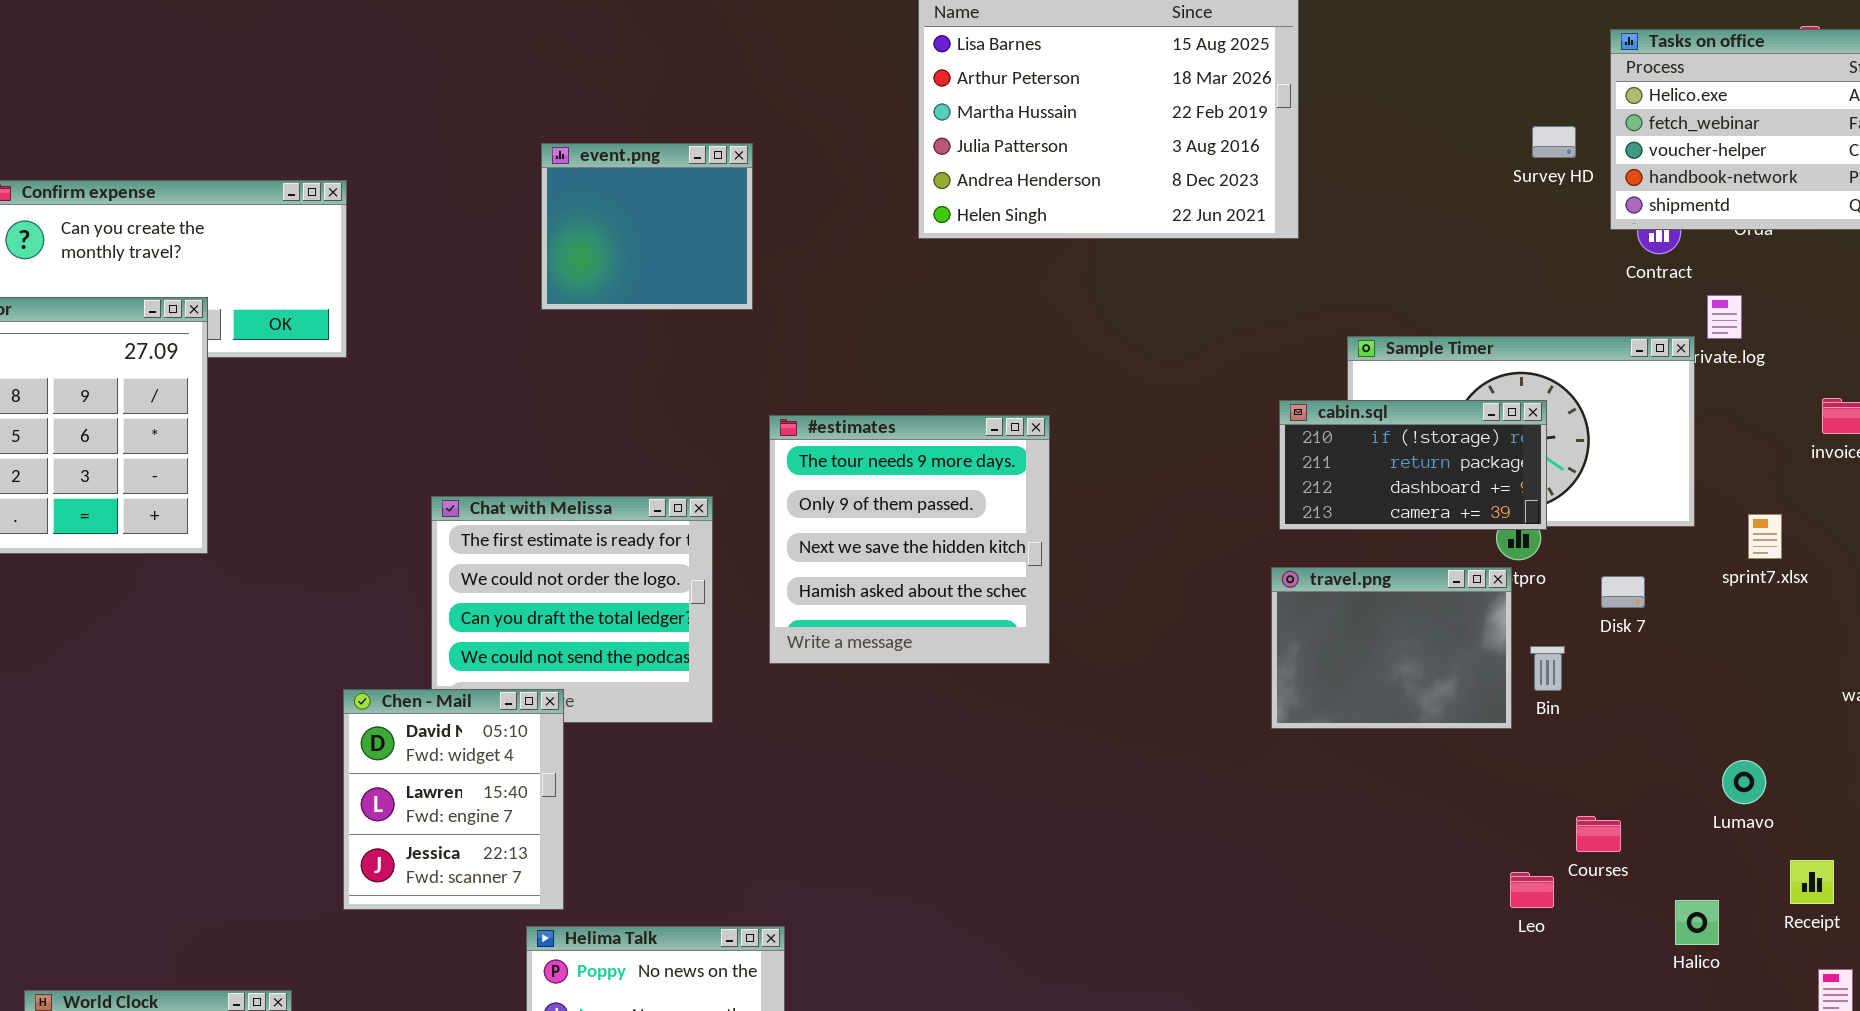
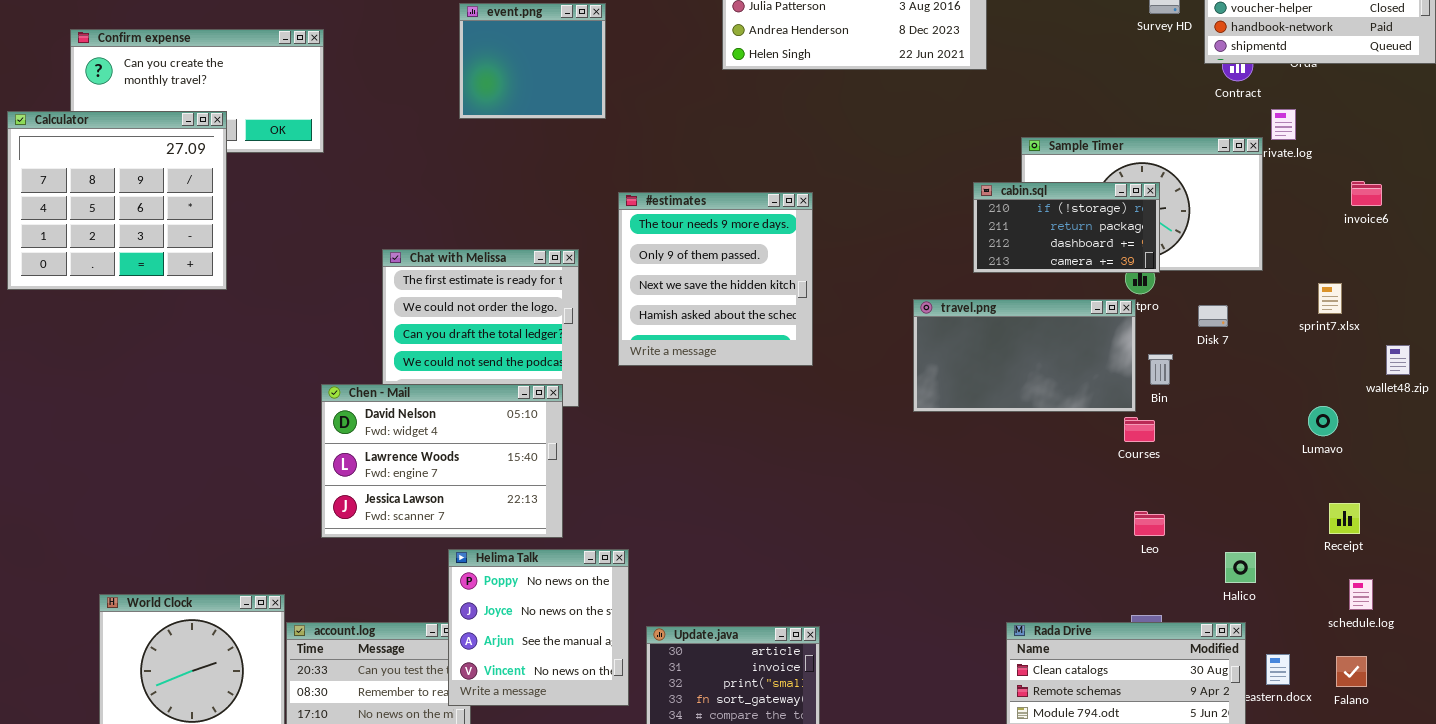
sprint7.xlsx: [1748,514,1782,559] -> [1318,283,1342,314], moved
travel.png: [1271,567,1512,729] -> [913,299,1136,412], resized
Chen - Mail: [343,689,564,910] -> [321,384,563,538], resized
Lumavo: [1722,760,1766,804] -> [1308,406,1338,436], moved
Courses: [1576,816,1621,852] -> [1124,417,1155,442], moved
Halico: [1675,900,1719,945] -> [1225,552,1256,583], moved

